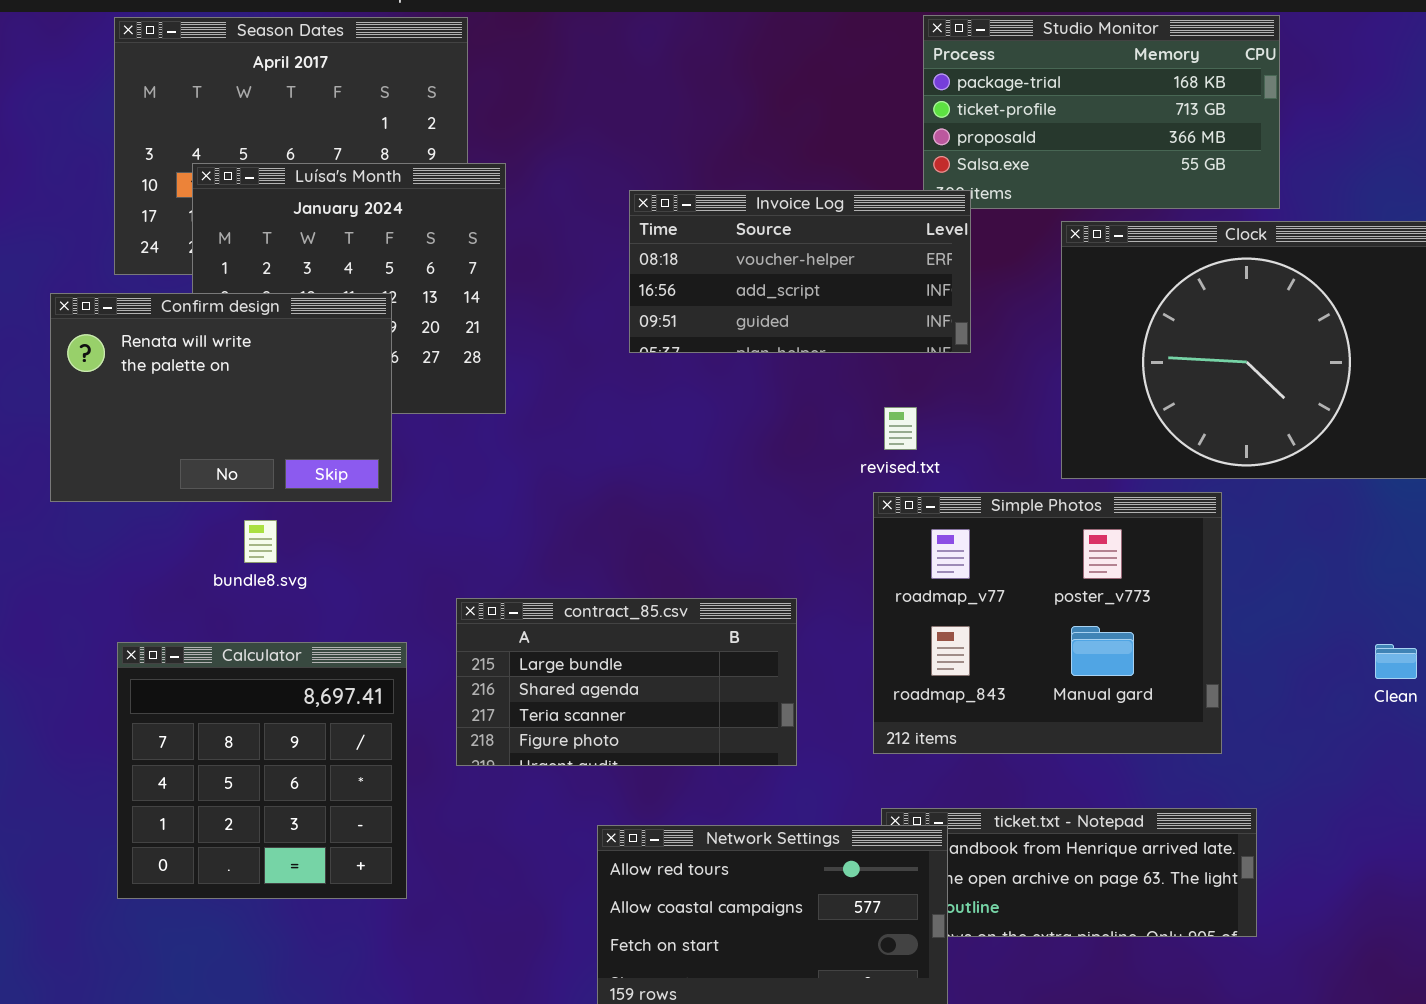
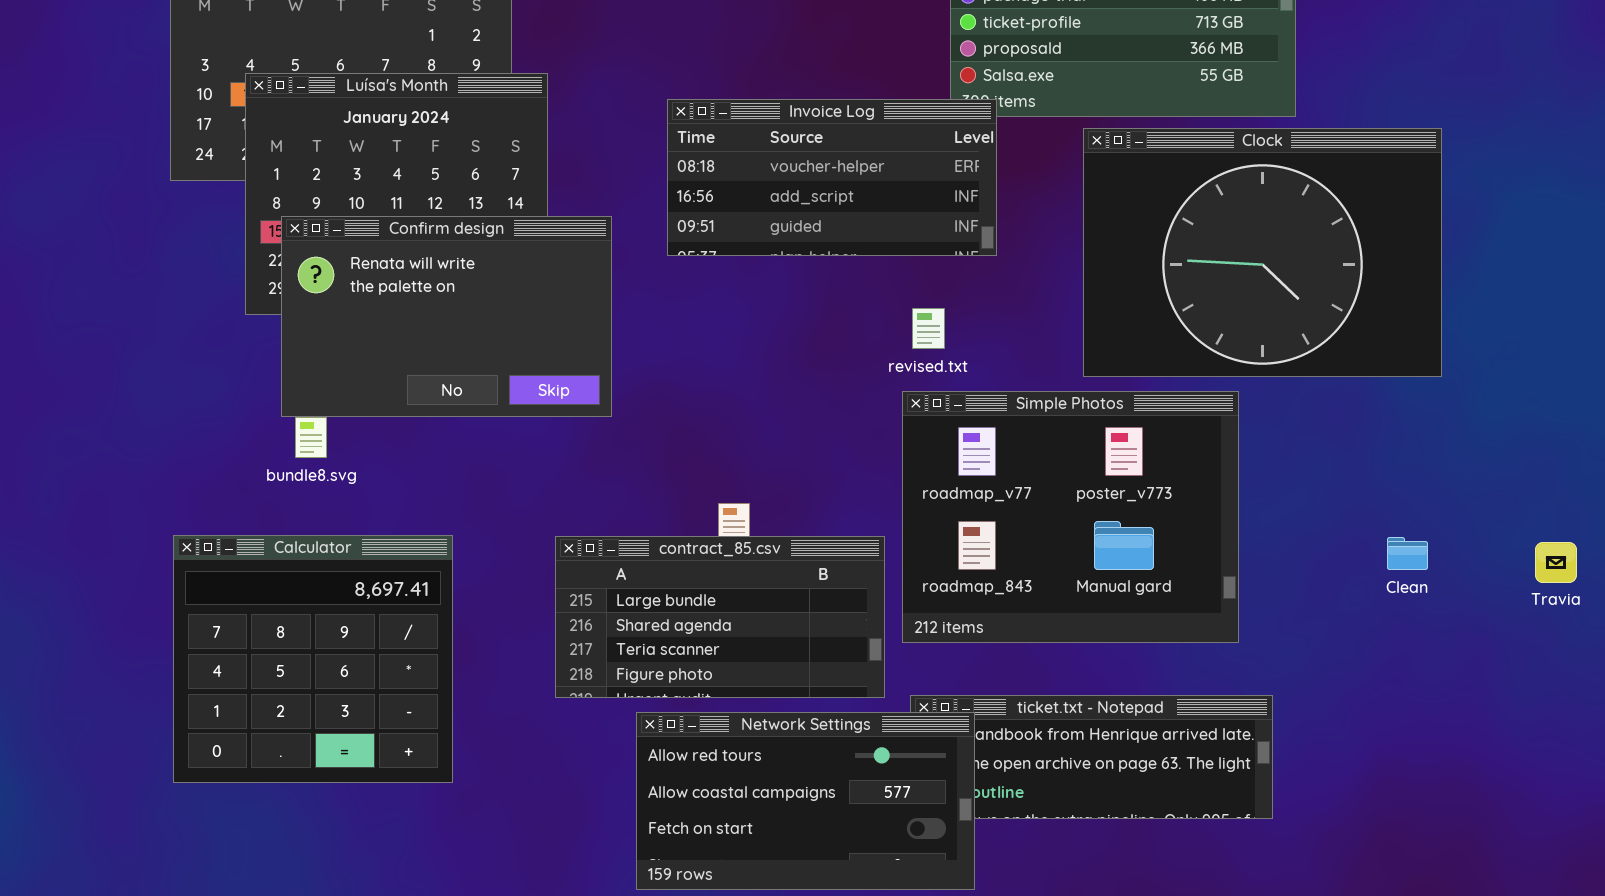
Confirm design: [50,293,392,502] -> [281,216,612,417], moved
contract_85.csv: [456,598,797,766] -> [555,536,885,698], moved

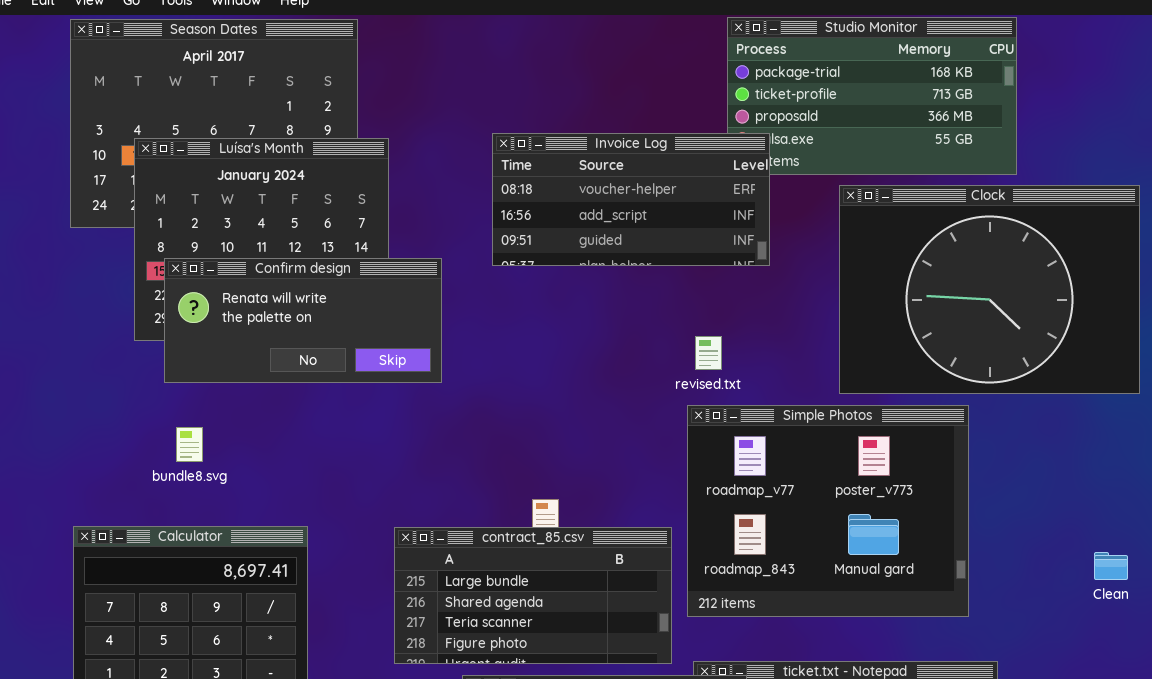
Invoice Log: [667,99,997,256] -> [492,133,770,266], moved
Confirm design: [281,216,612,417] -> [164,258,442,383], resized
Clean: [1387,537,1428,570] -> [1094,552,1128,580], moved

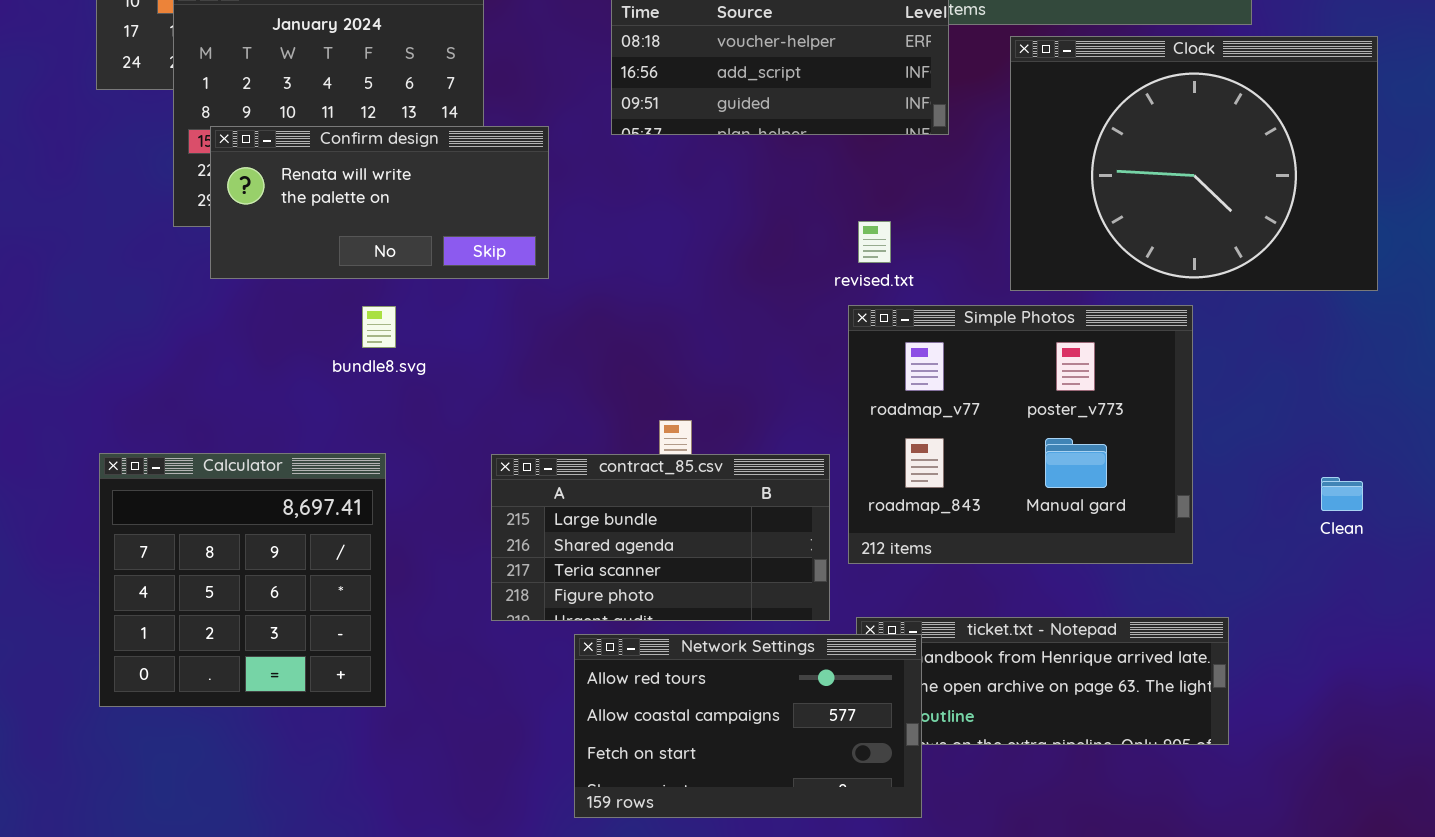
Clock: [839,185,1140,394] -> [1010,36,1378,291], moved
bundle8.svg: [176,427,203,462] -> [362,306,396,348], moved
Clean: [1094,552,1128,580] -> [1321,477,1363,511], moved

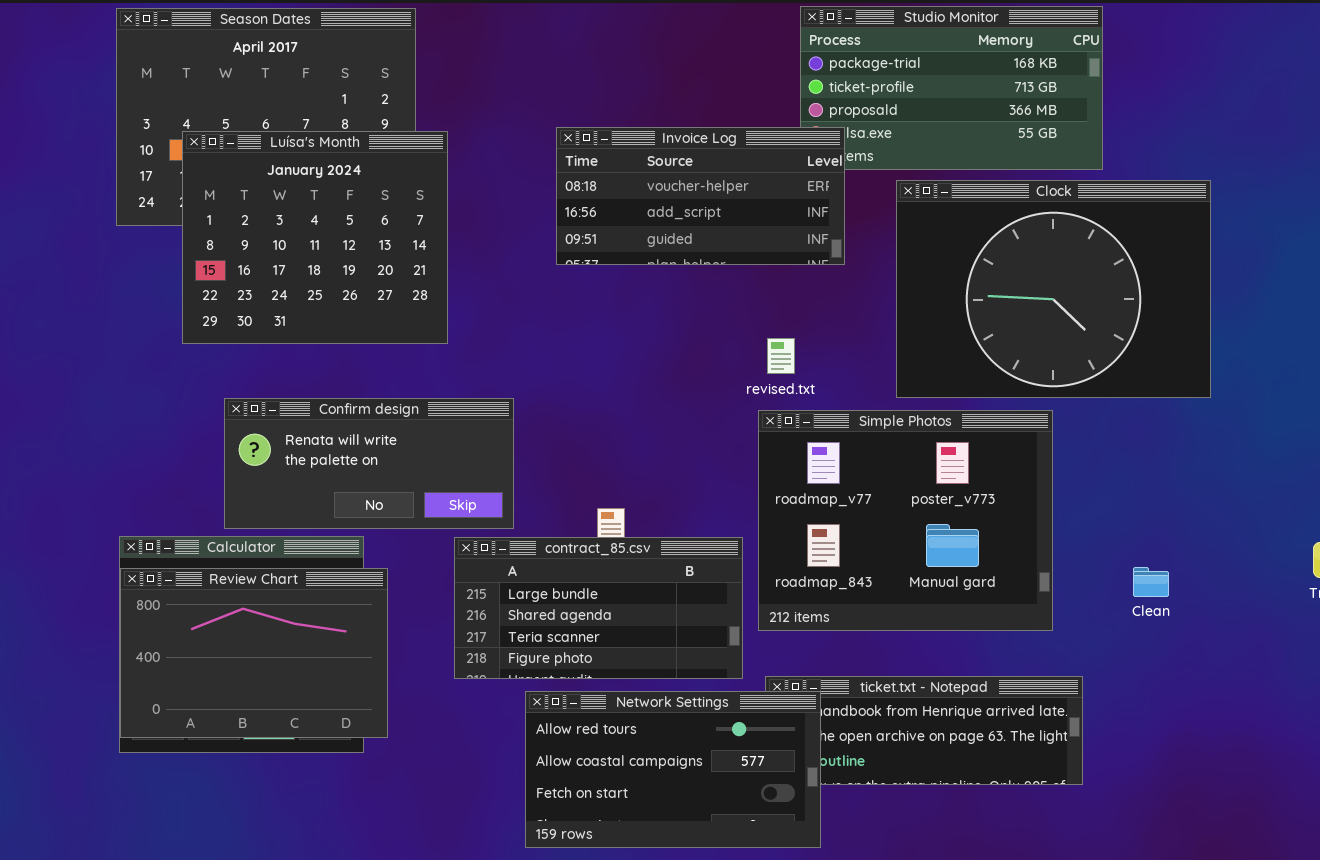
Confirm design: [210,126,549,279] -> [224,398,514,529], moved
Clean: [1321,477,1363,511] -> [1133,567,1169,597], moved
Review Chart: none -> [120,568,388,738], opened

